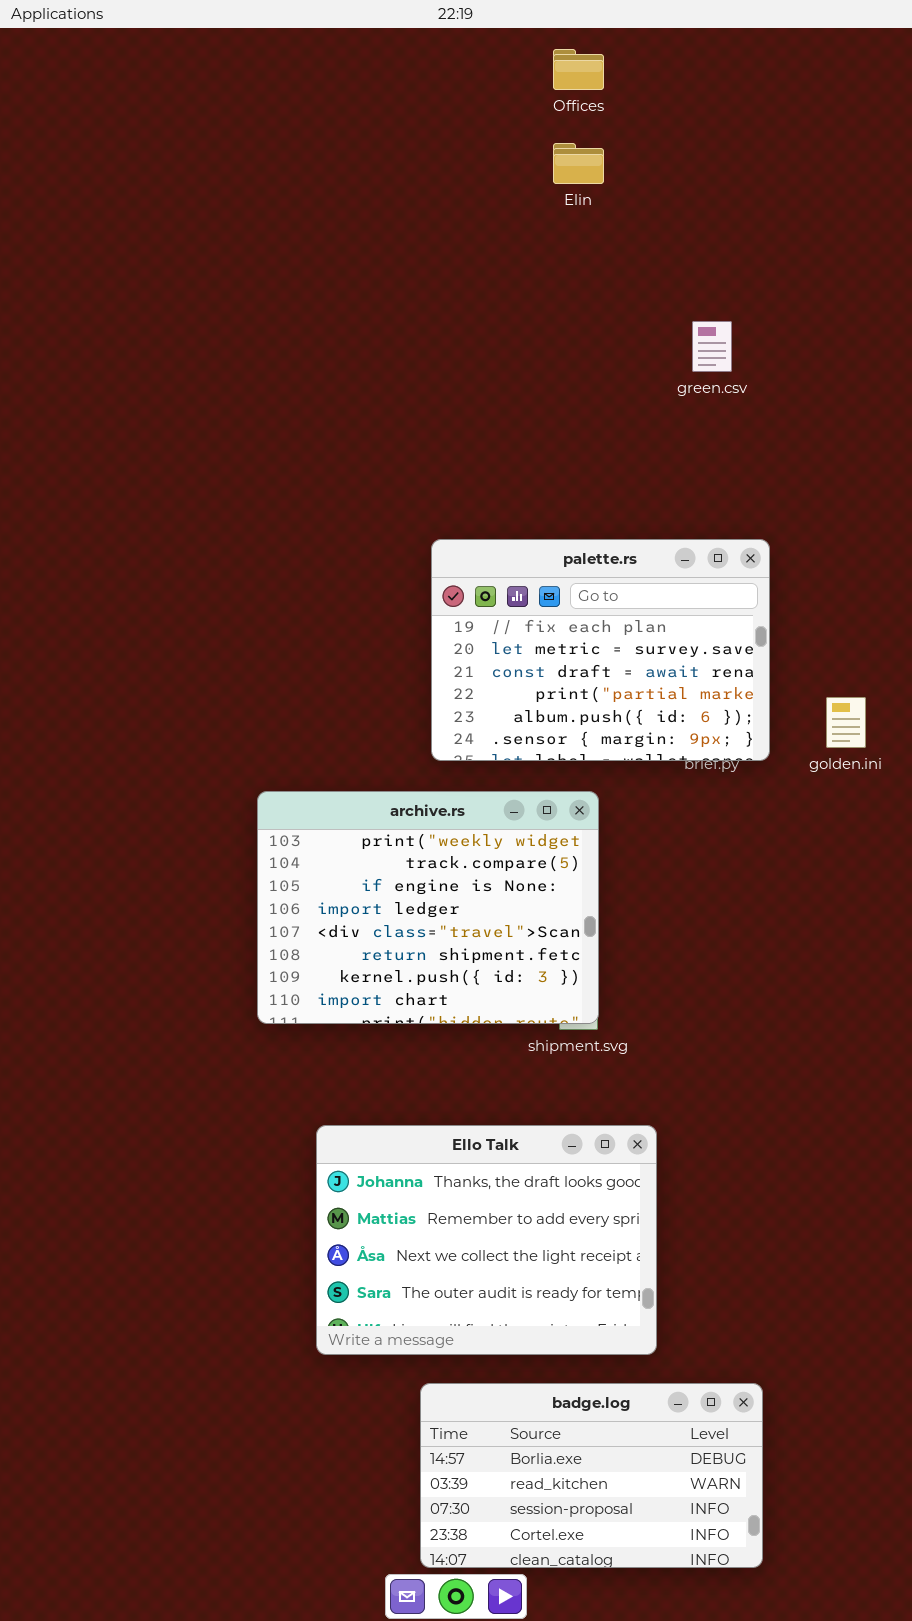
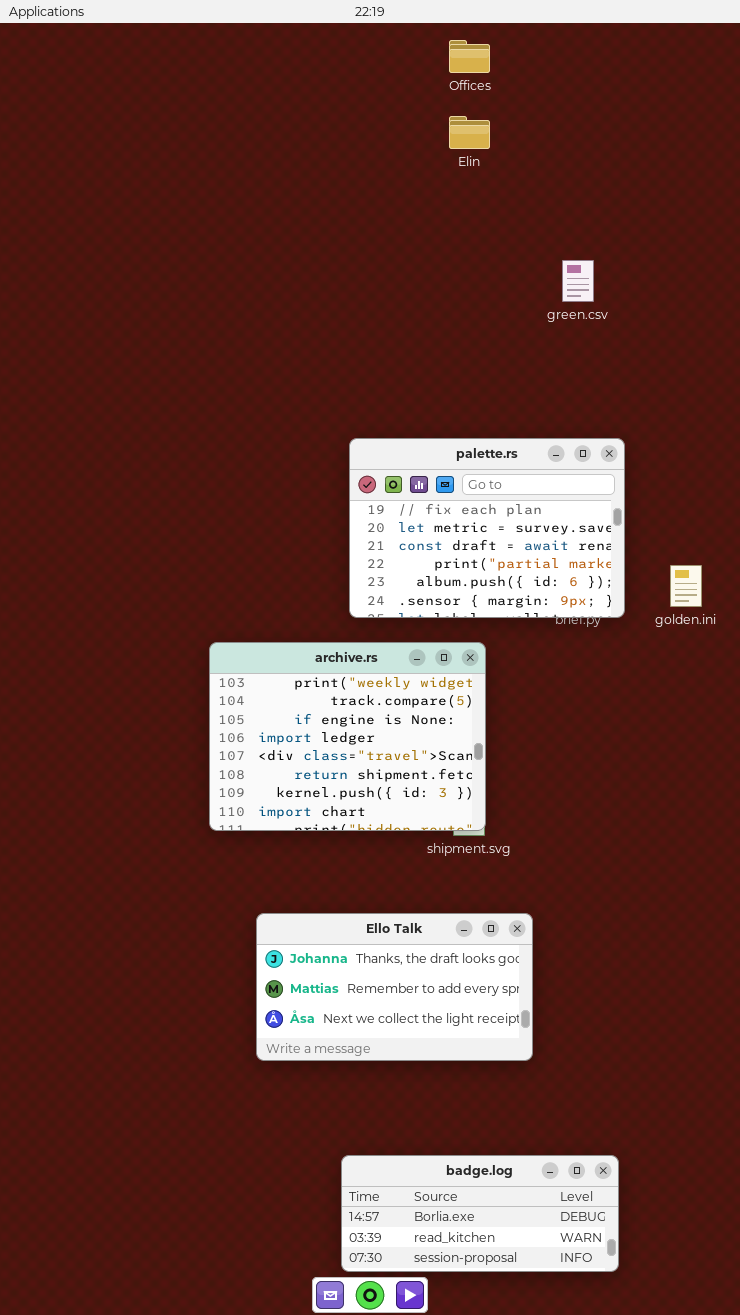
Ello Talk: [316,1125,657,1355] -> [256,913,533,1061], resized
badge.log: [420,1383,763,1568] -> [341,1155,619,1272], resized

